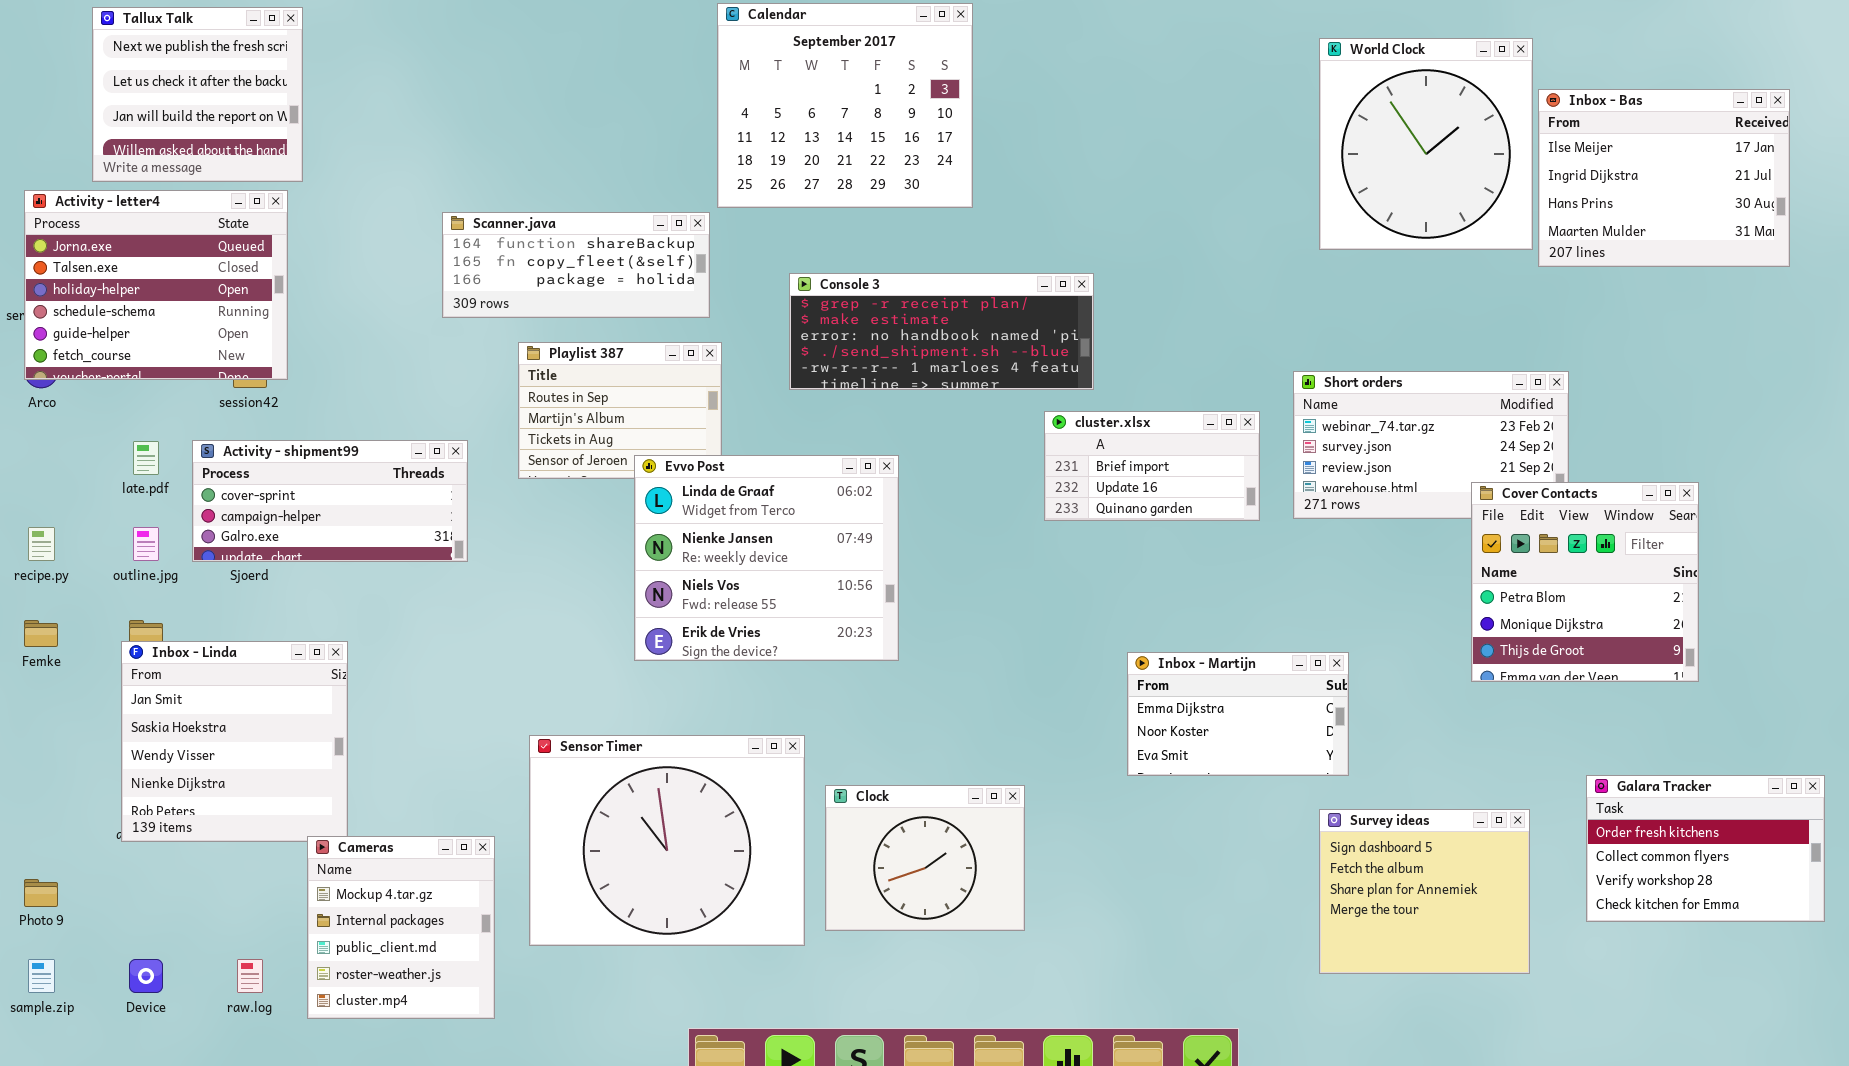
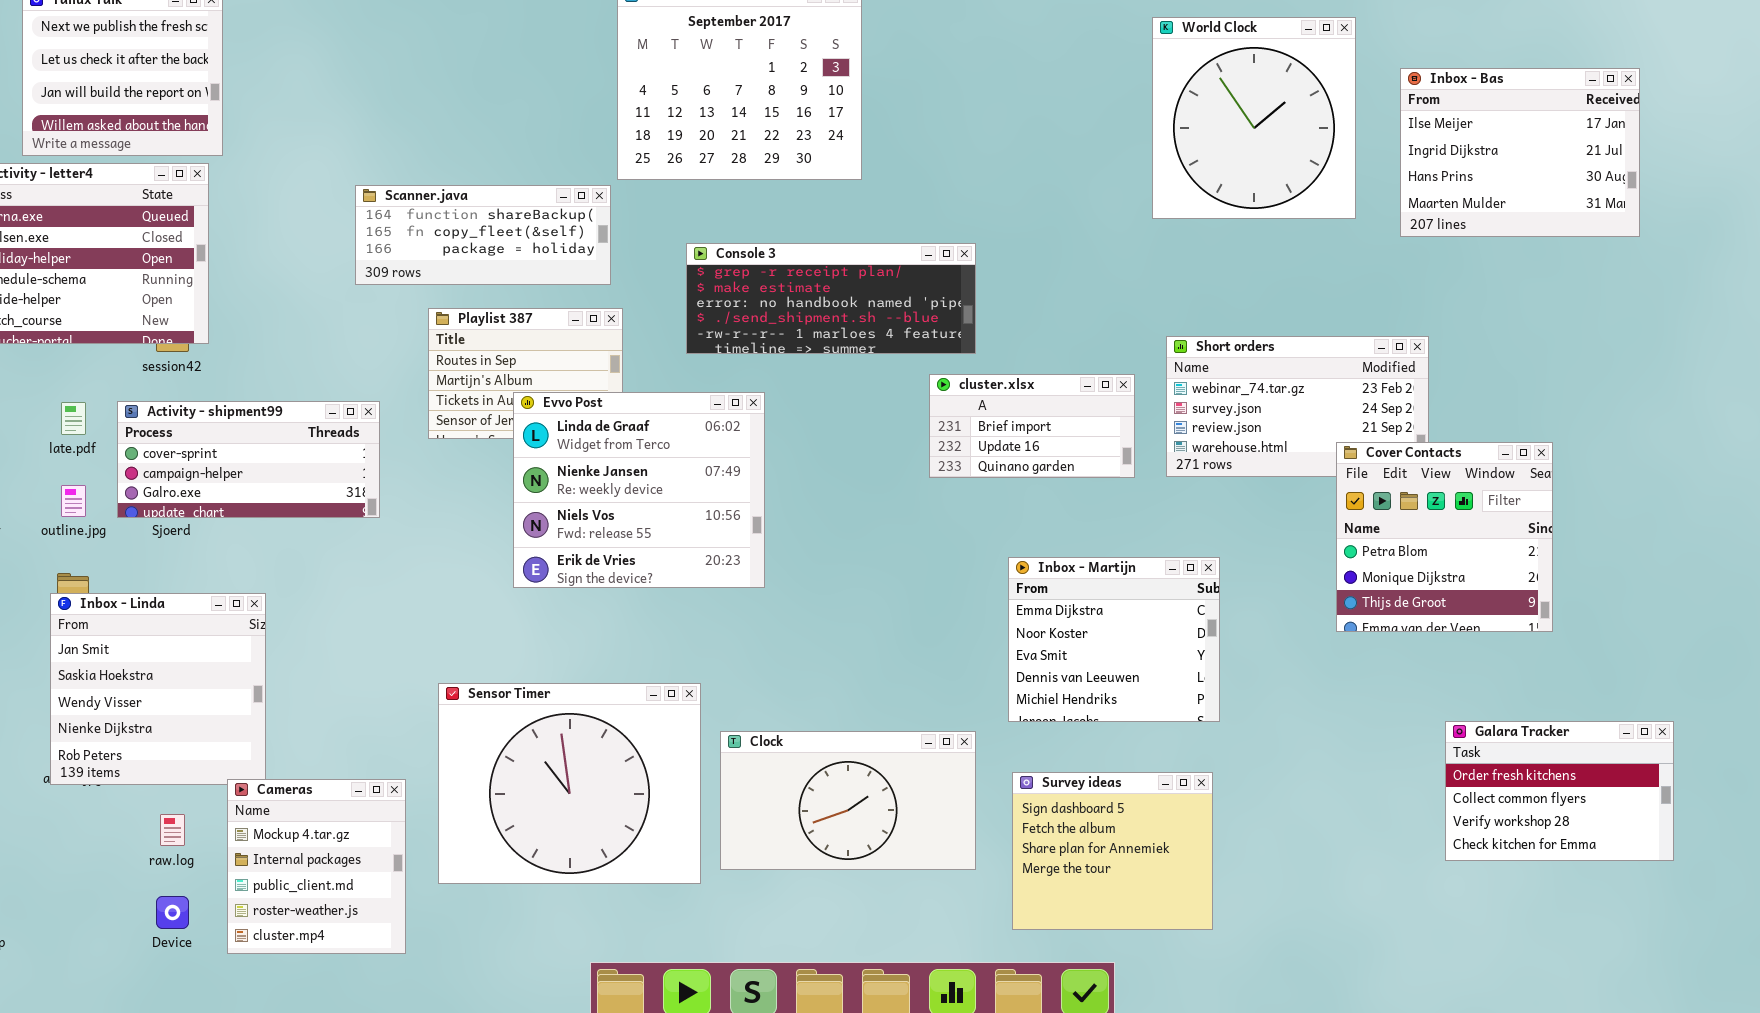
World Clock: [1319,38,1533,250] -> [1152,17,1356,219], moved
Evvo Post: [634,455,899,661] -> [513,392,765,588], moved
Inbox - Martijn: [1127,652,1349,776] -> [1008,557,1220,722], resized
Clock: [825,785,1025,931] -> [720,731,976,870], resized
Survey ideas: [1319,809,1530,974] -> [1012,772,1213,930], moved
Device: [129,959,163,993] -> [156,896,189,929], moved
raw.log: [237,959,263,993] -> [160,814,185,846], moved

